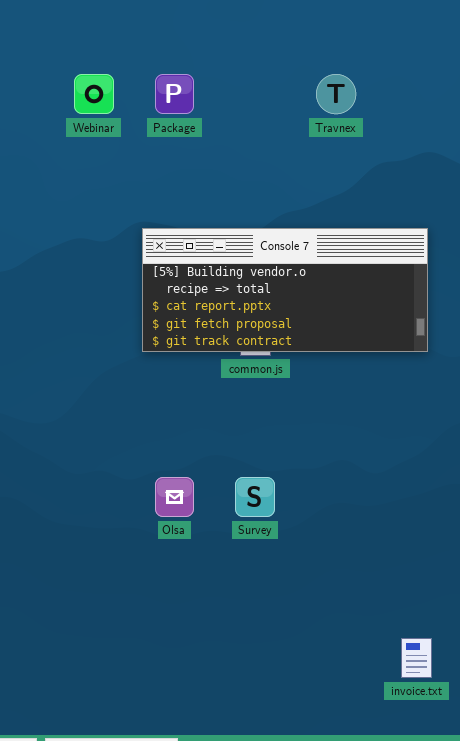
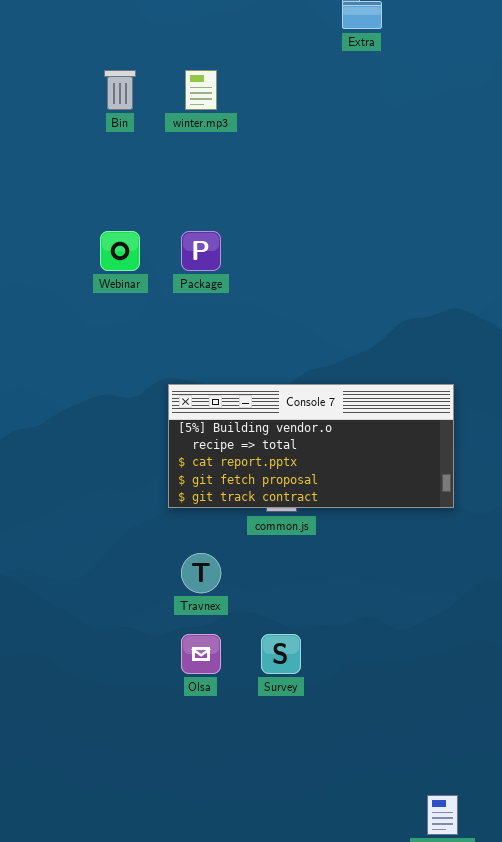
Travnex: [316,74,356,114] -> [181,553,221,593], moved

